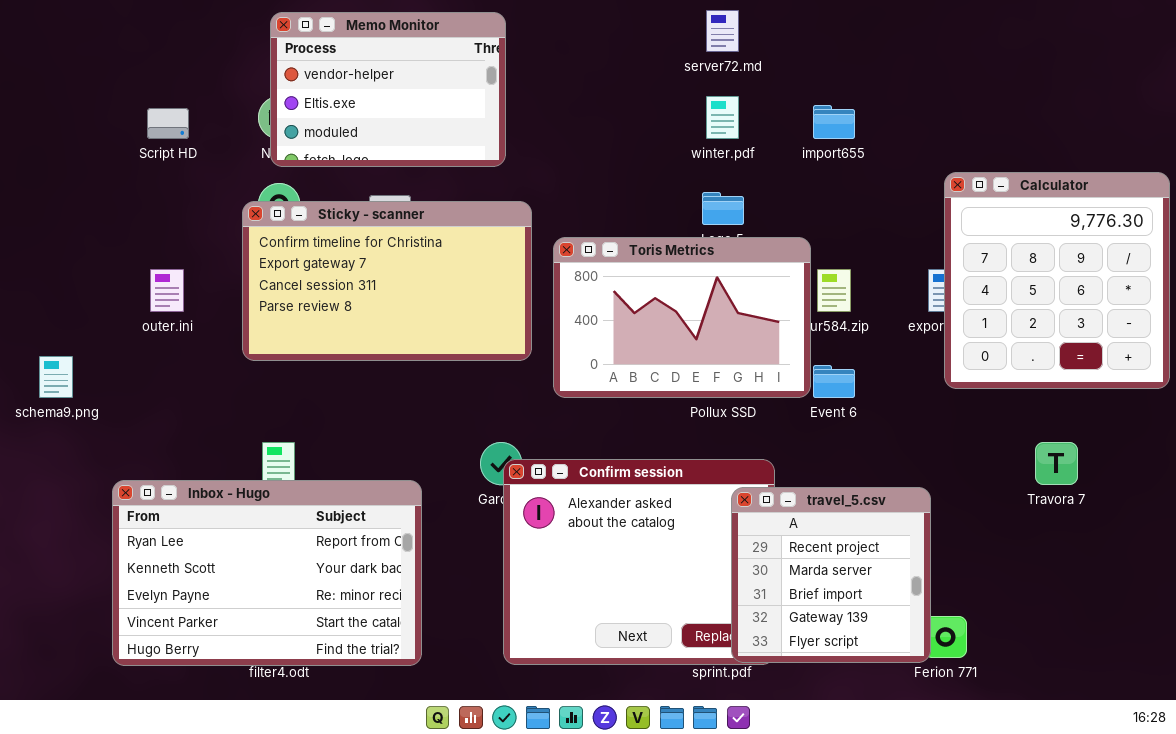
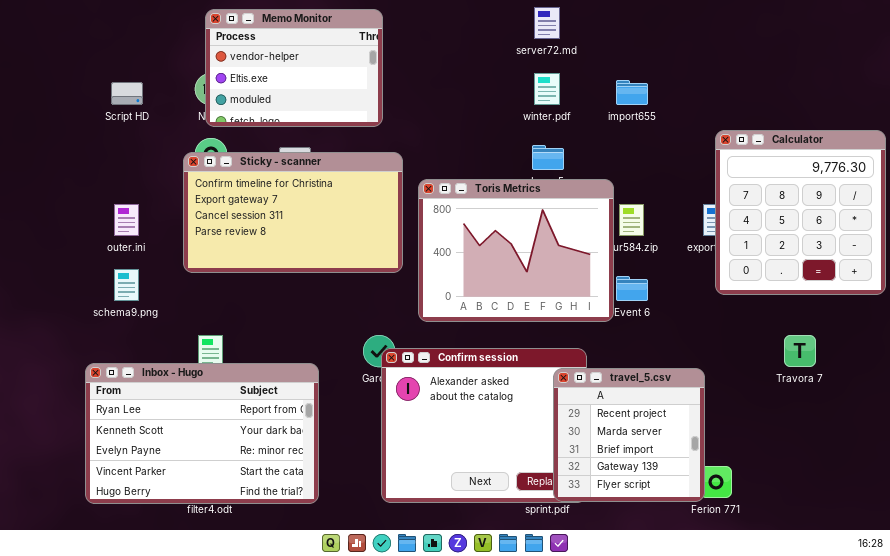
Toris Metrics: [553,237,811,398] -> [418,179,614,322], resized
schema9.png: [39,356,73,398] -> [114,269,139,301], moved

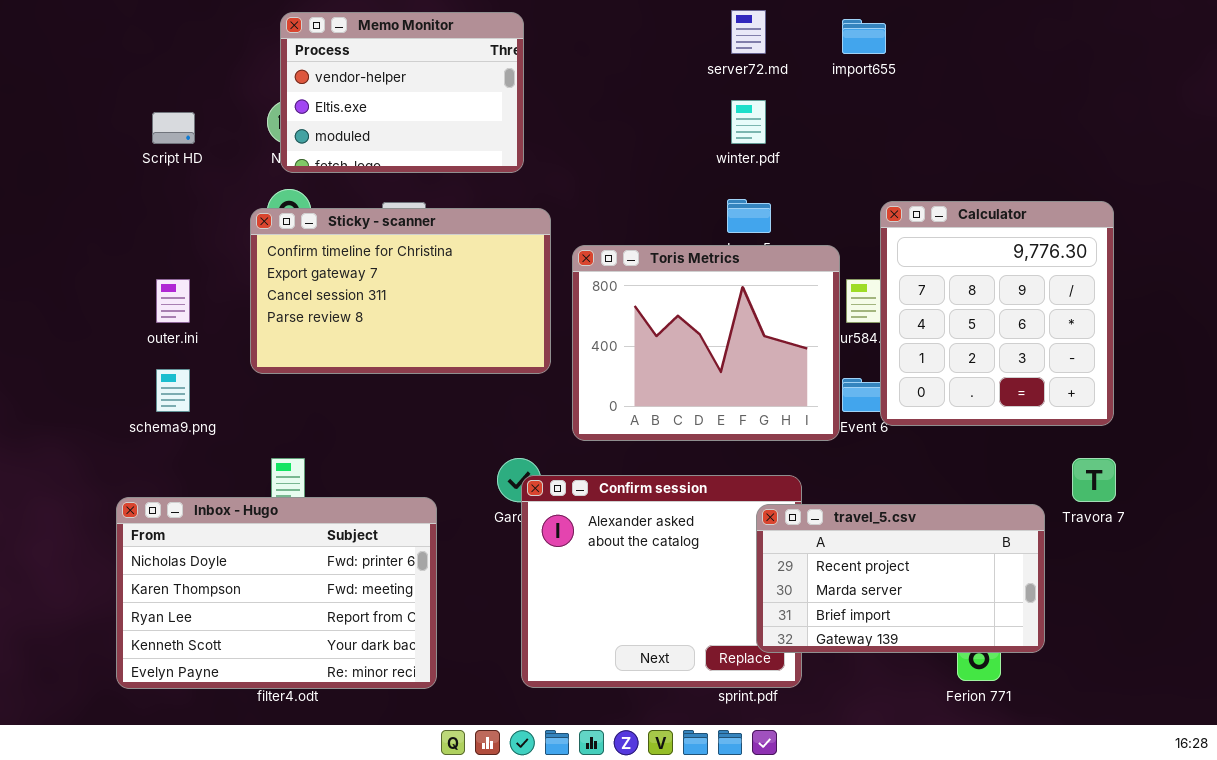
import655: [616,80,648,105] -> [842,19,886,54], moved
Calculator: [715,130,886,295] -> [880,201,1114,426], moved
Inbox - Hugo: [85,363,319,504] -> [116,497,437,689], scrolled up 2 rows
travel_5.csv: [553,368,705,502] -> [756,504,1045,653], resized

